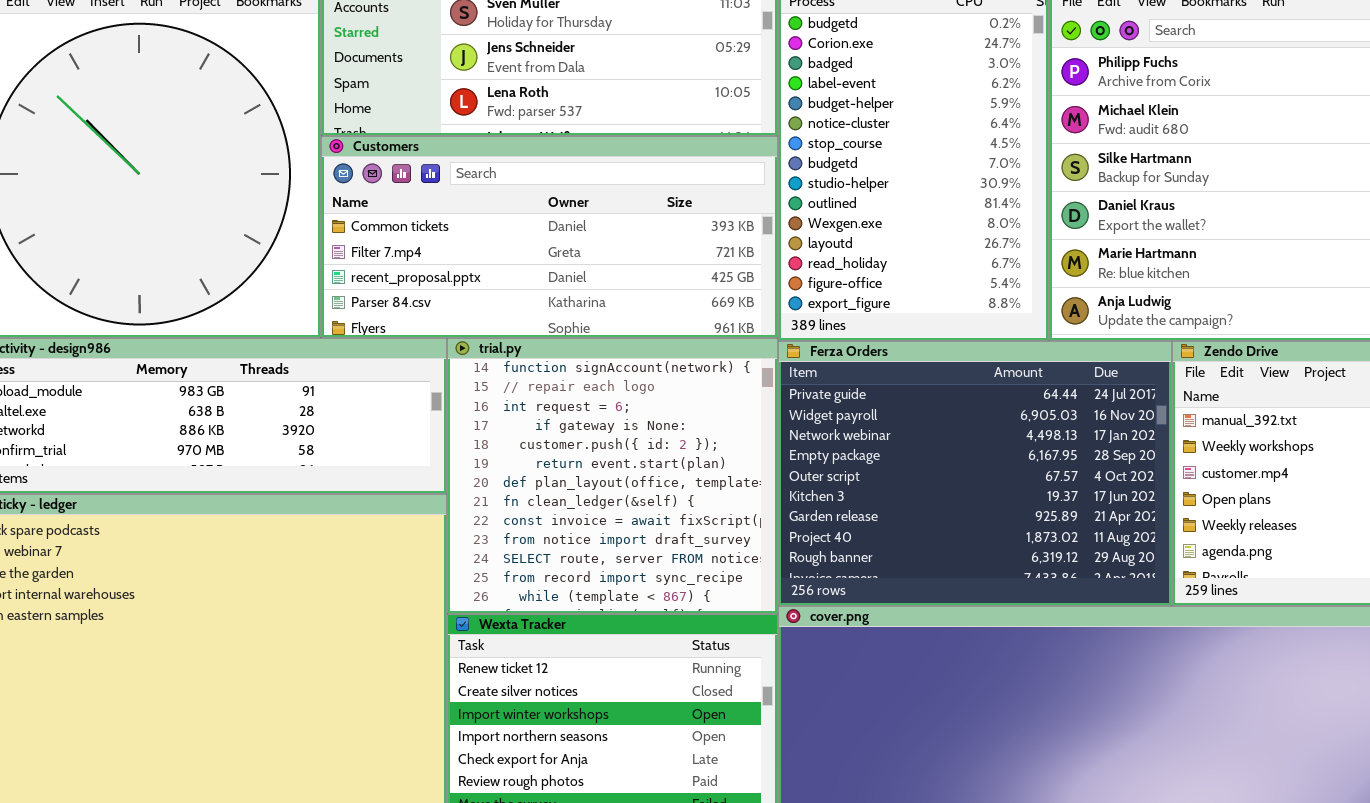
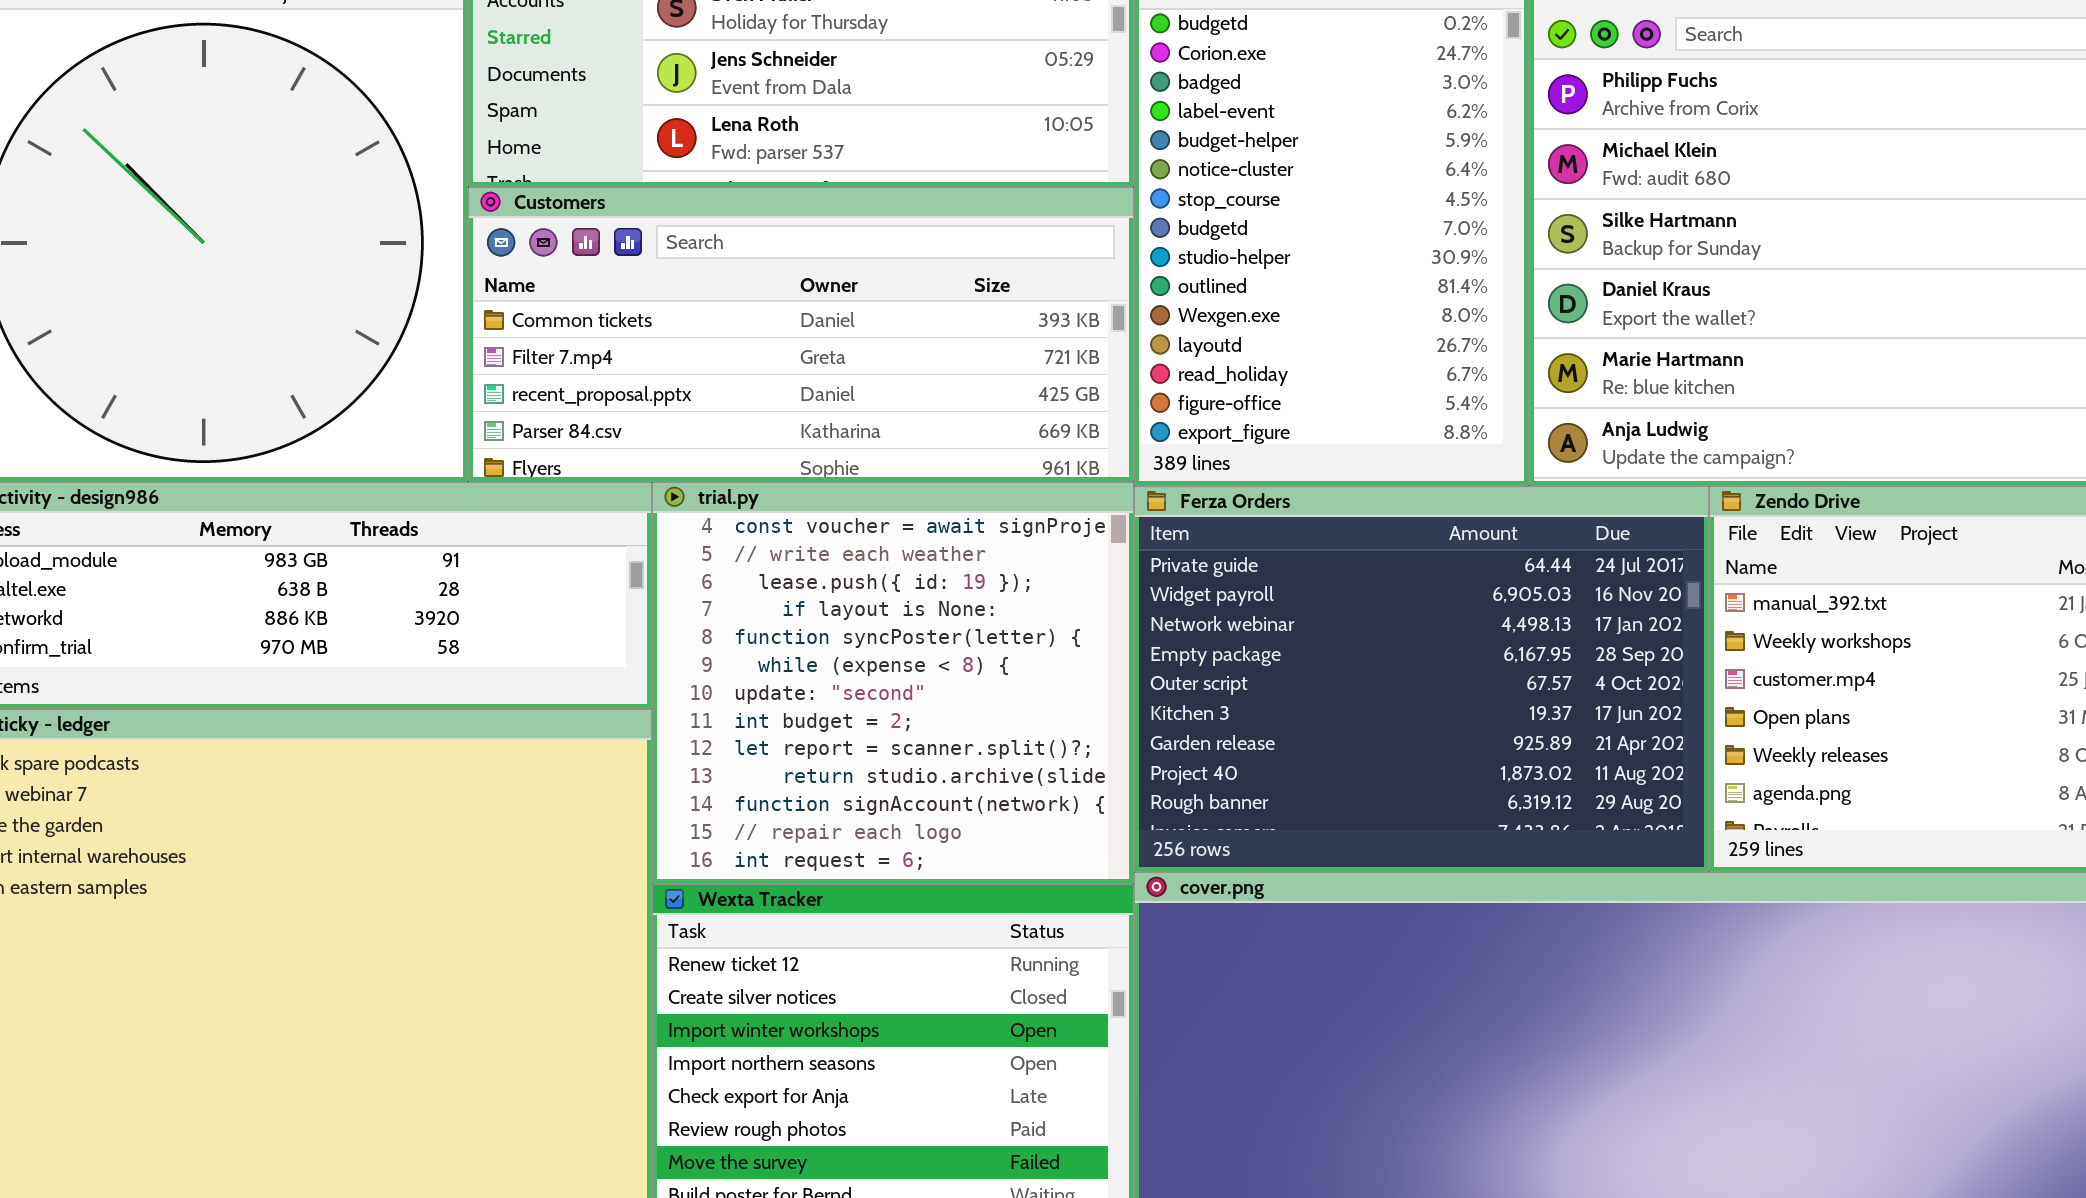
trial.py: [447,338,778,614] -> [652,482,1134,884], scrolled up 10 rows

